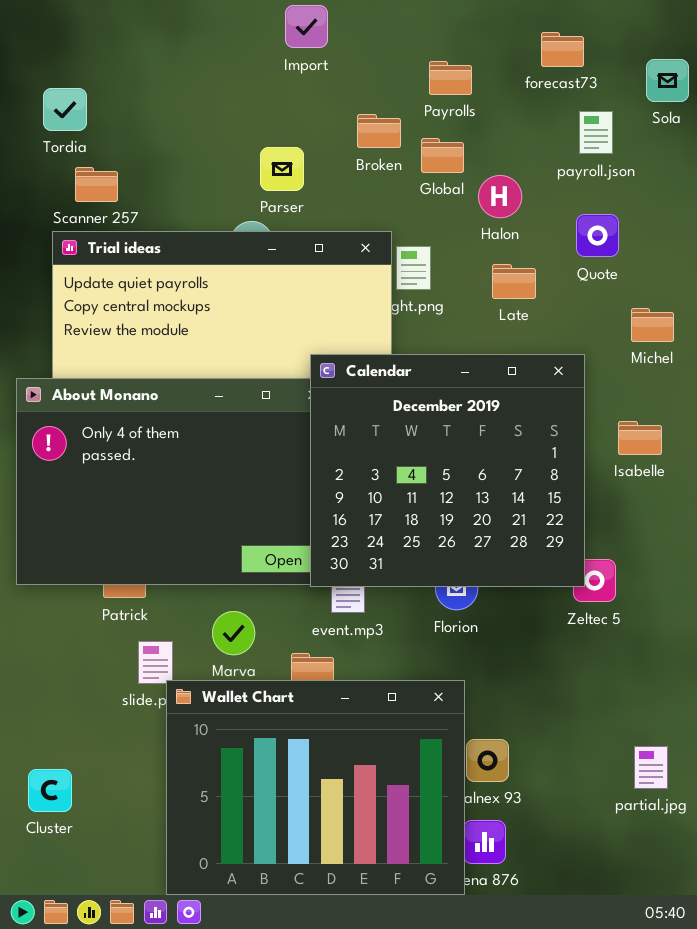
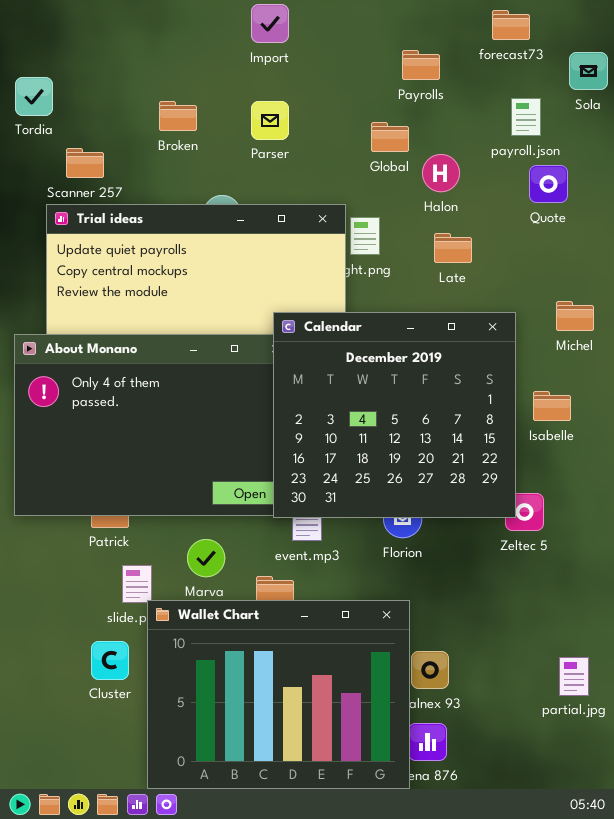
forecast73: [541,32,584,67] -> [492,10,530,40], moved
Payrolls: [429,61,472,95] -> [402,50,440,80], moved
Tordia: [43,88,87,131] -> [15,77,53,116], moved
Broken: [357,114,401,148] -> [159,101,197,131], moved
Parser: [260,147,304,191] -> [251,101,289,140], moved
Quote: [576,214,619,257] -> [529,165,568,203], moved
Michel: [631,308,674,342] -> [556,301,594,331], moved
Isabelle: [618,421,662,455] -> [533,391,571,421], moved
Cluster: [28,769,72,812] -> [91,641,129,680], moved

